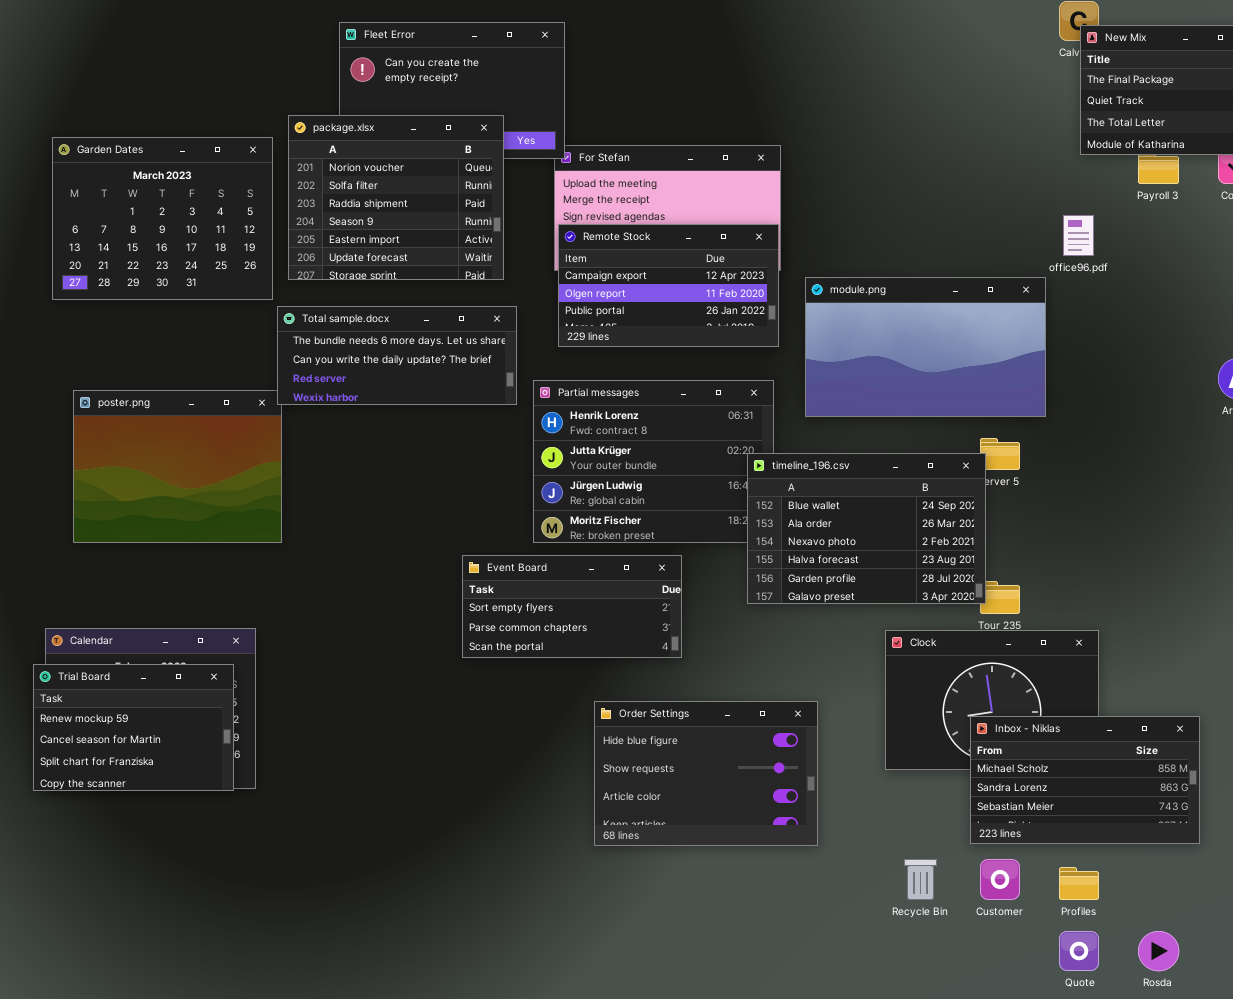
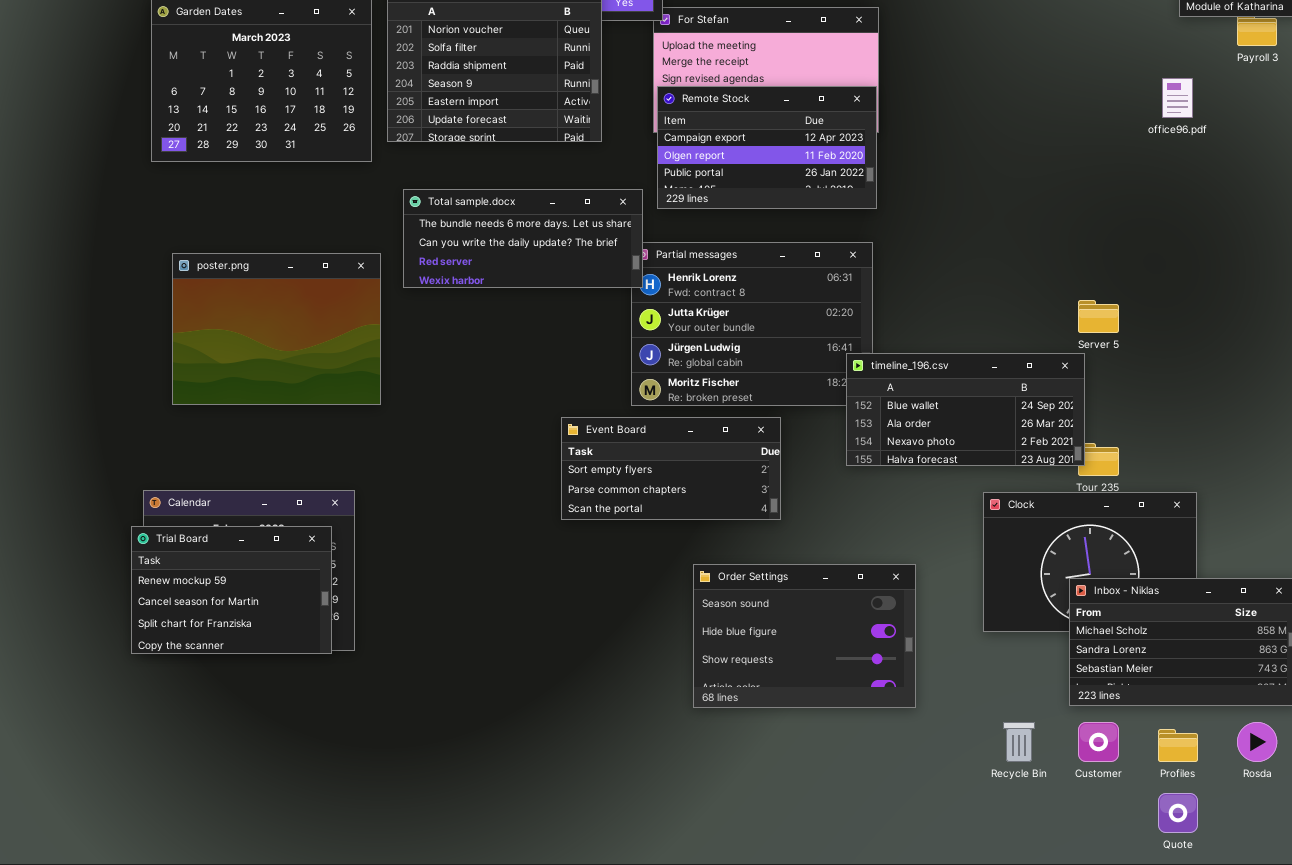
module.png: [805,277,1046,417] -> none, closed
Total sample.docx: [277,306,517,405] -> [403,189,643,288], moved
timeline_196.csv: [747,453,986,604] -> [846,353,1085,466], resized
Order Settings: [594,701,818,846] -> [693,564,916,708], scrolled up 1 row
Rosda: [1138,931,1179,971] -> [1237,722,1277,762], moved

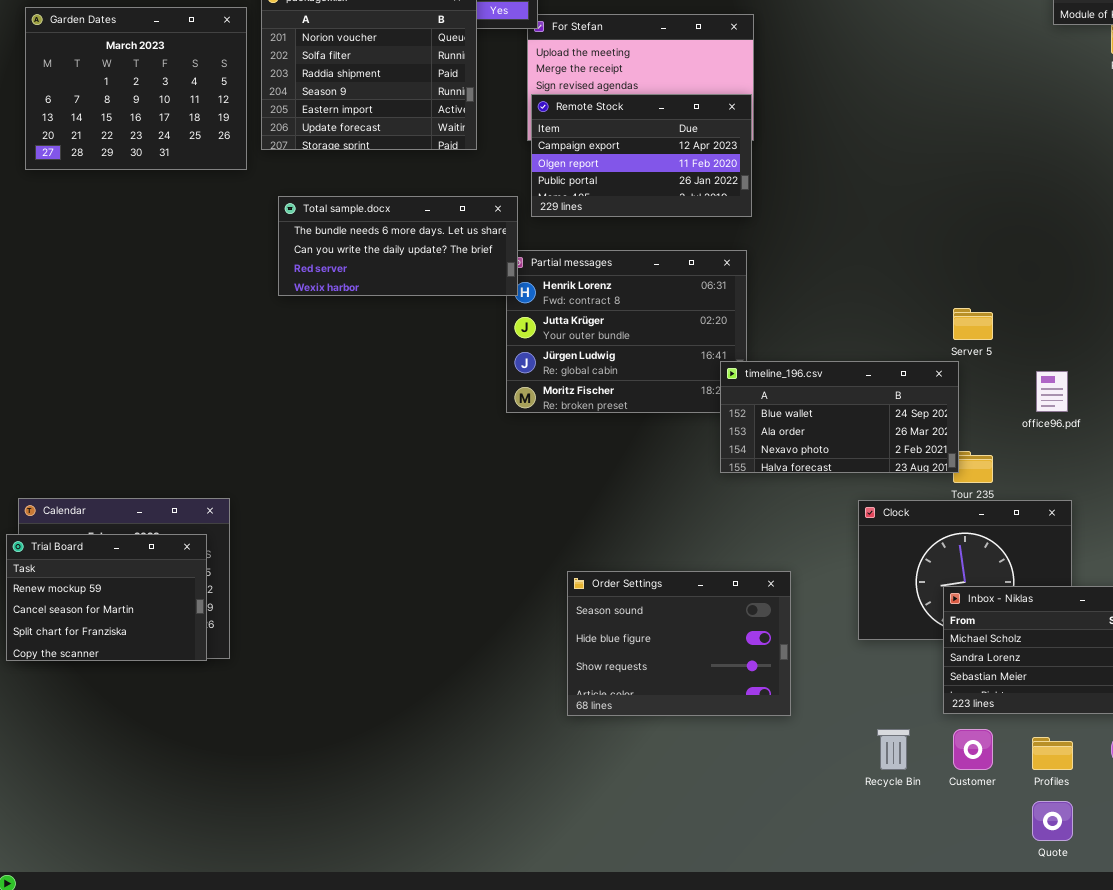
office96.pdf: [1162,78,1193,118] -> [1036,371,1068,412], moved
poster.png: [172,253,381,405] -> none, closed
Event Board: [561,417,781,520] -> none, closed

